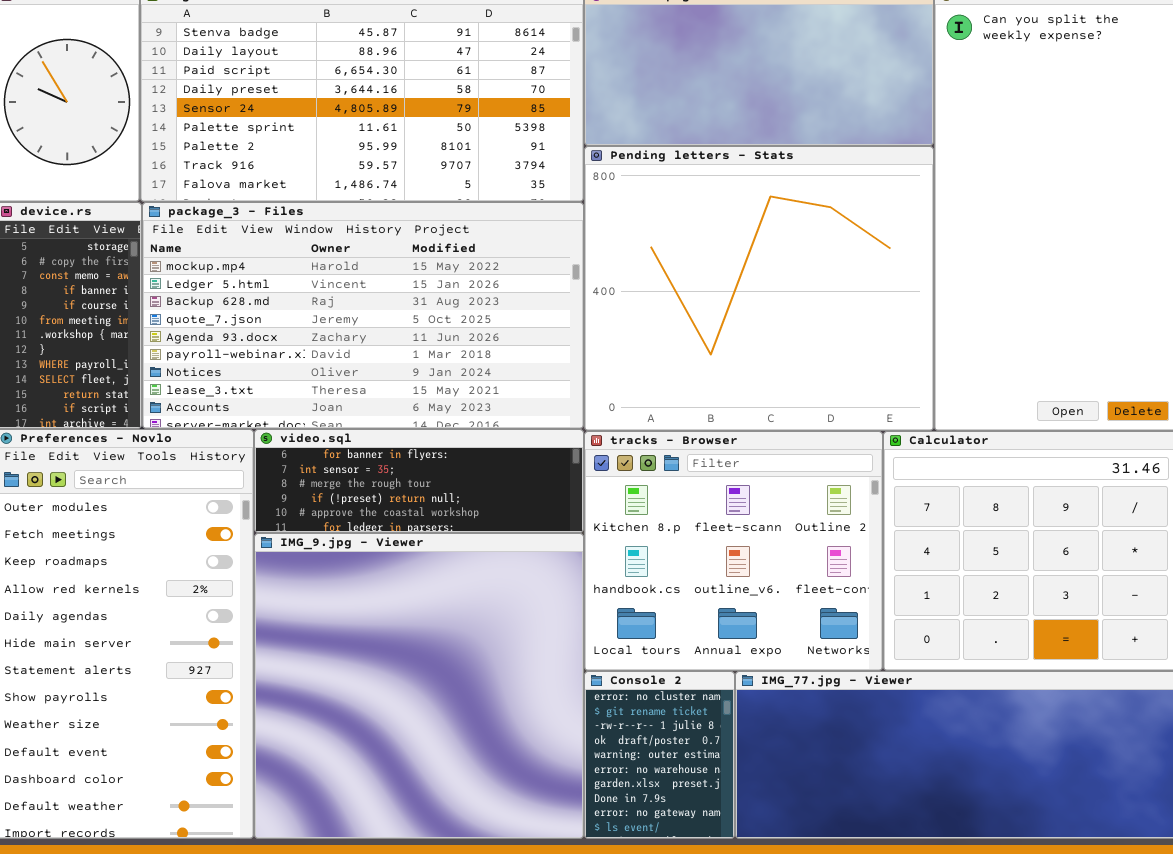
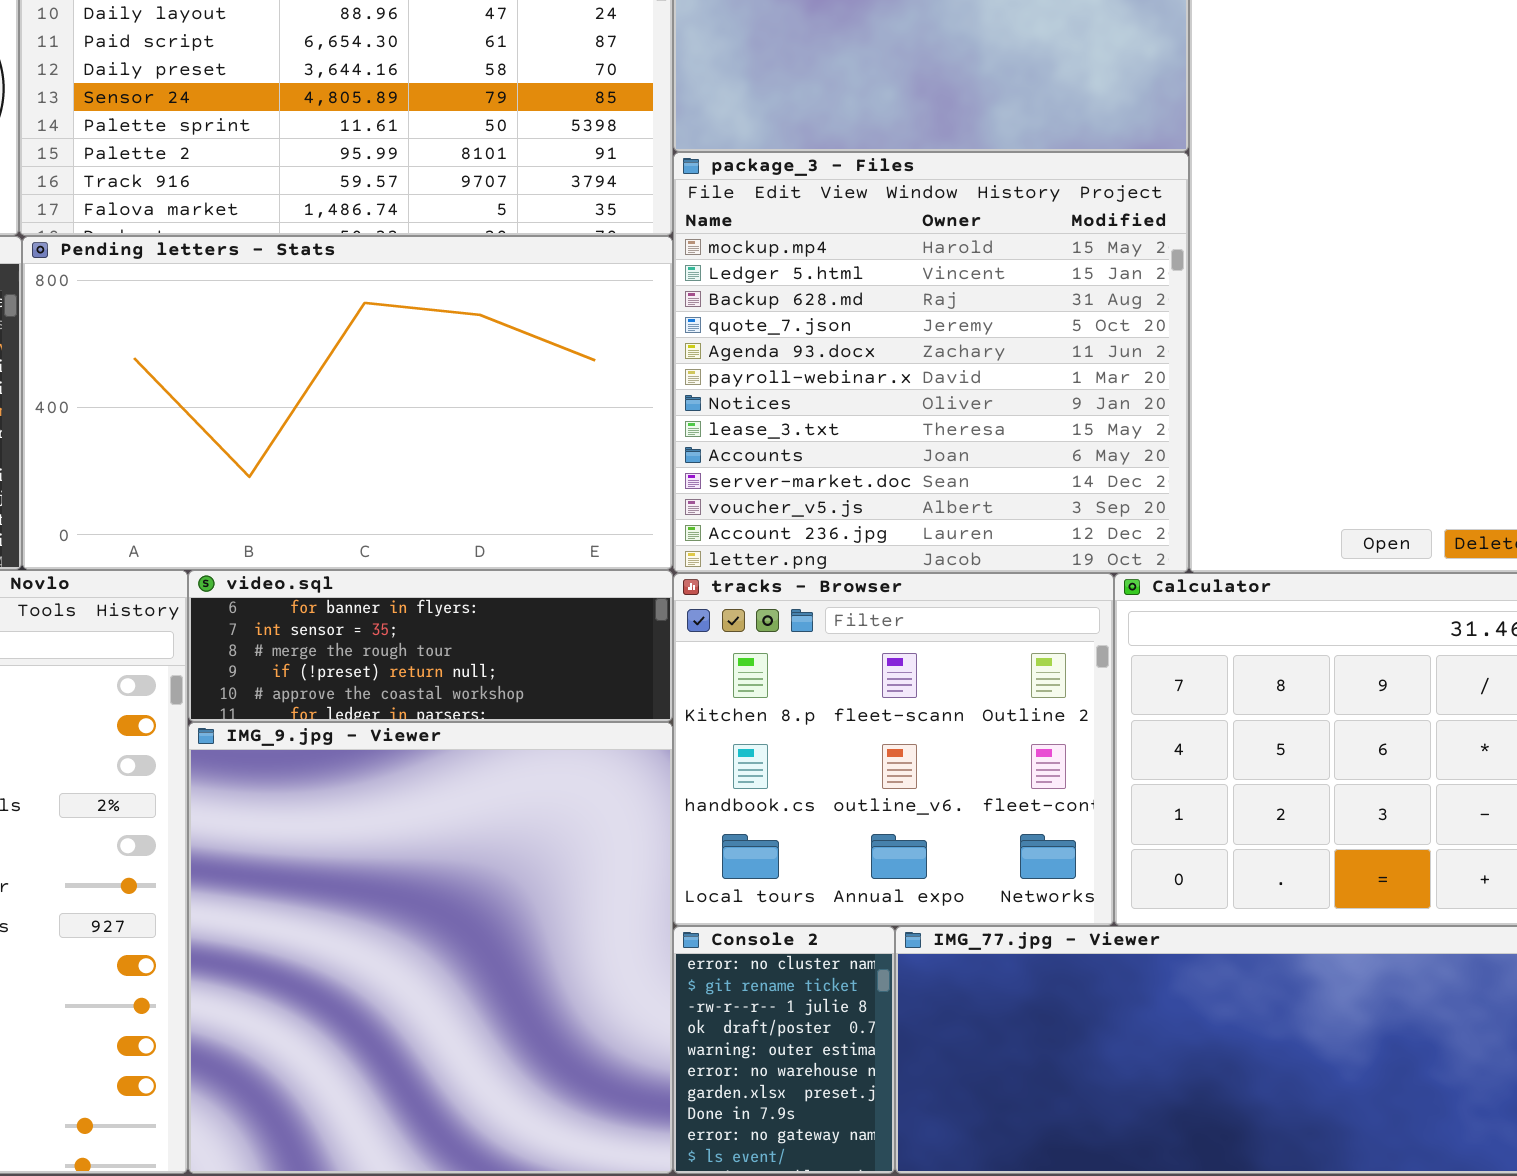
Pending letters - Stats: [584,146,934,431] -> [22,236,673,570], moved, resized
package_3 - Files: [142,202,584,429] -> [673,152,1189,573], moved, resized

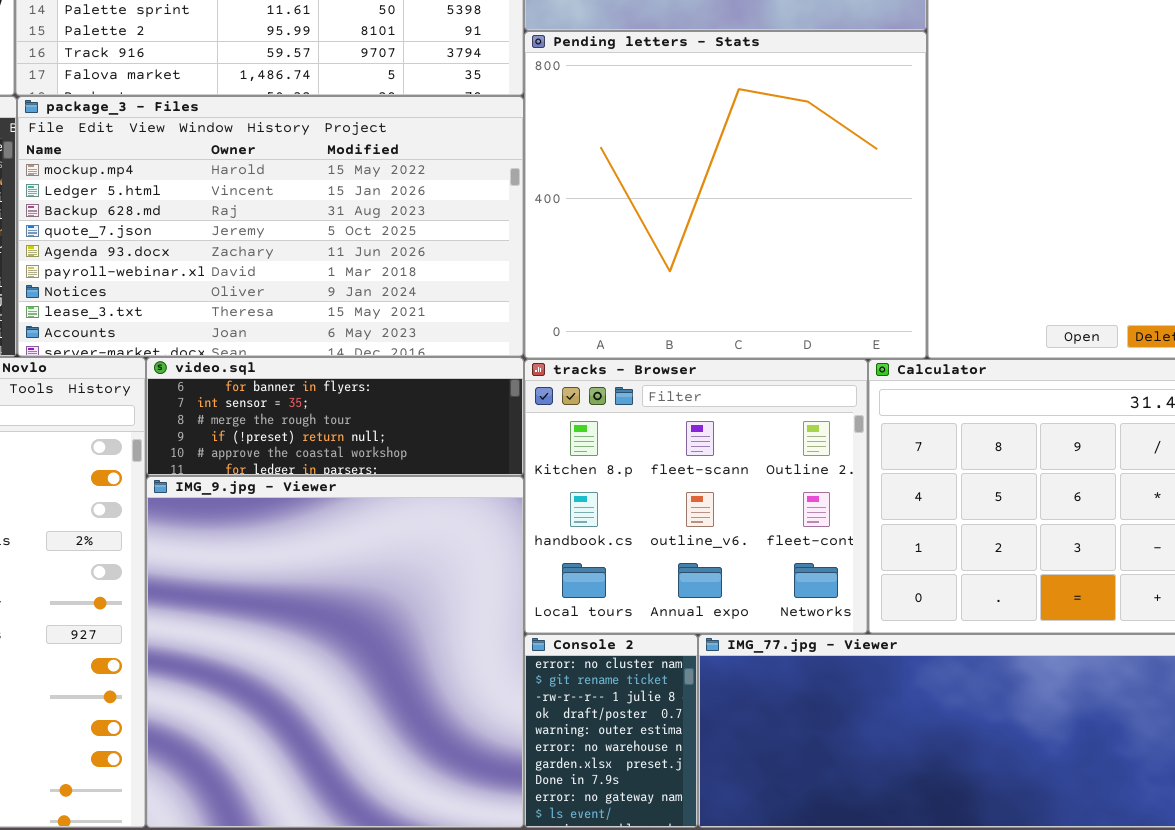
package_3 - Files: [673,152,1189,573] -> [17,96,524,357], moved, resized
Pending letters - Stats: [22,236,673,570] -> [524,31,927,359], moved, resized

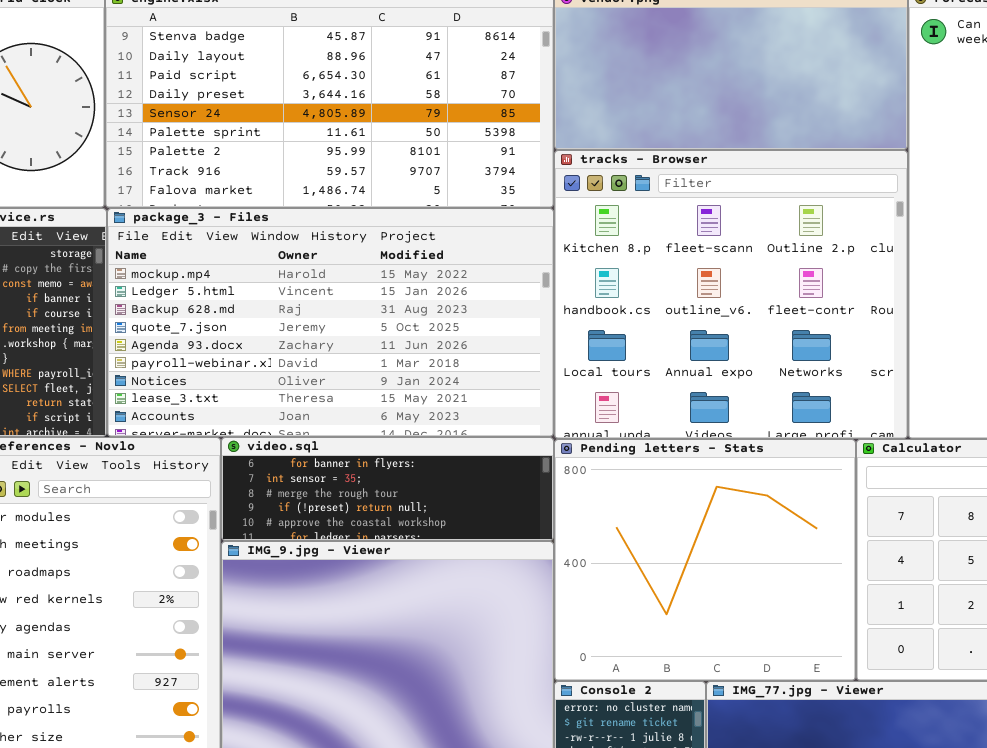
Pending letters - Stats: [524,31,927,359] -> [554,439,856,681], moved, resized
tracks - Browser: [524,359,868,634] -> [554,150,908,439], moved, resized

